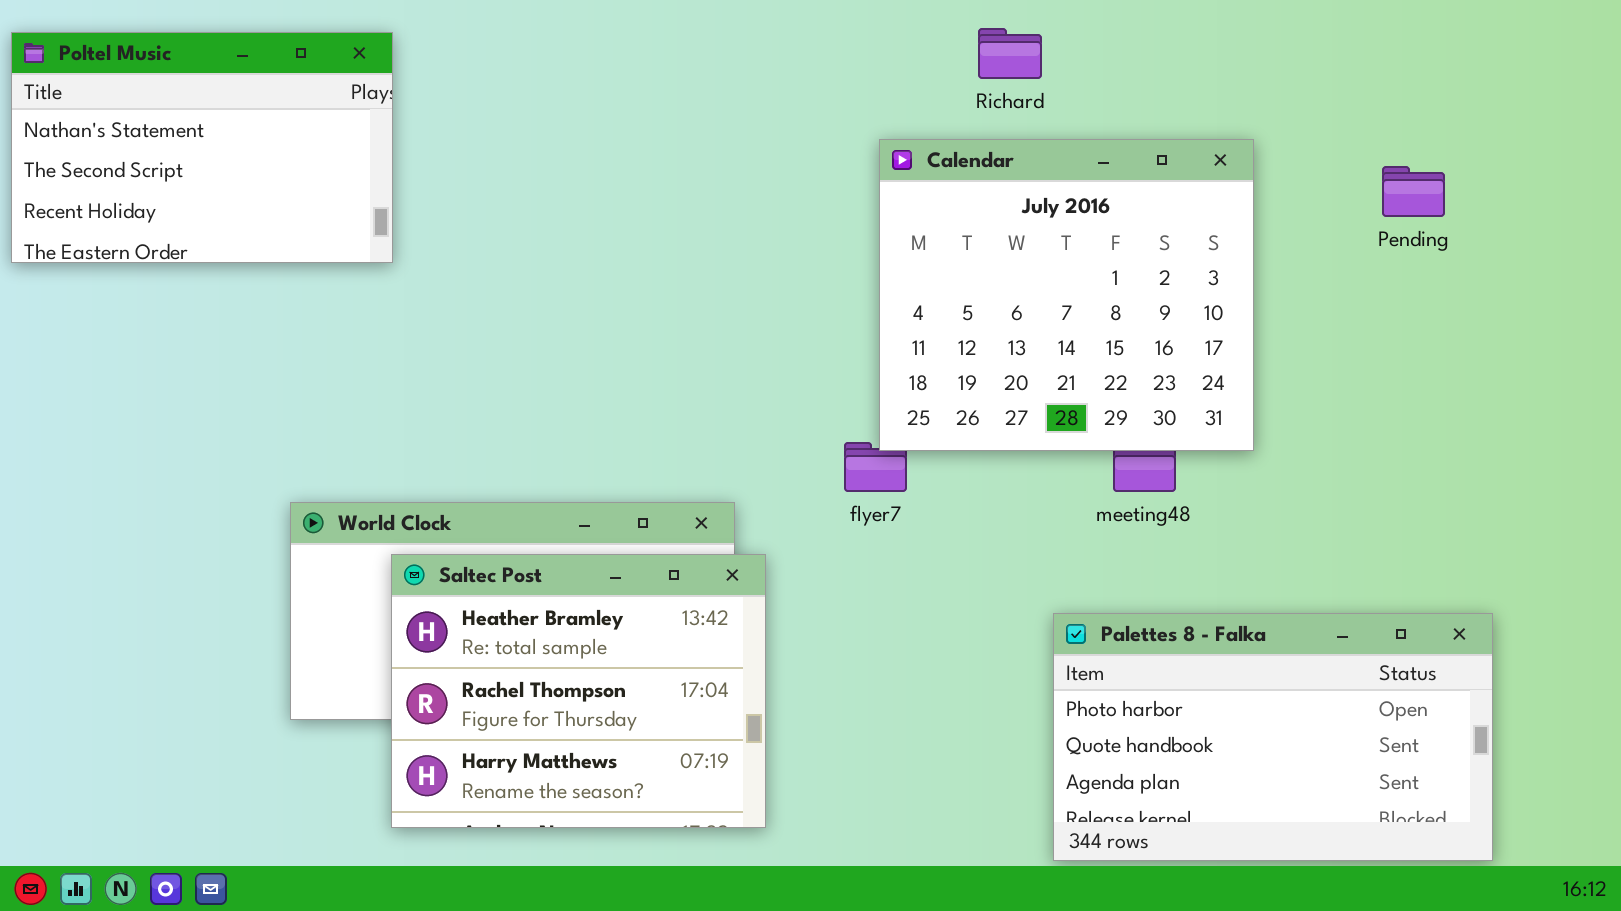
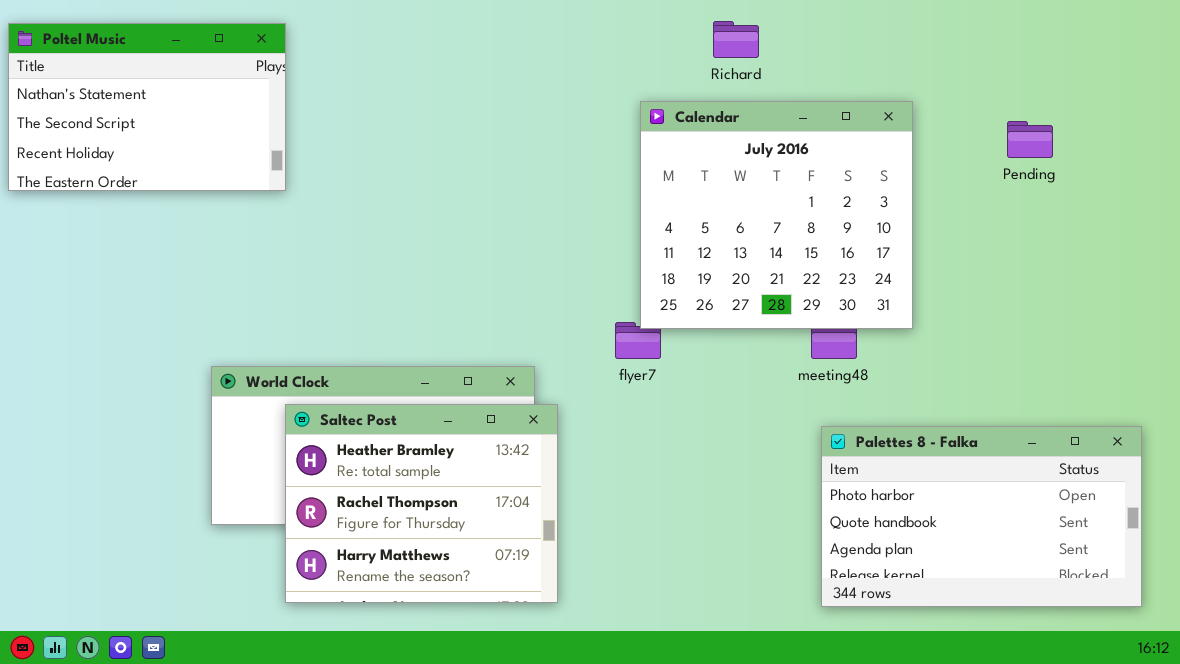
Palettes 8 - Falka: [1053,613,1493,861] -> [821,426,1142,607], moved

